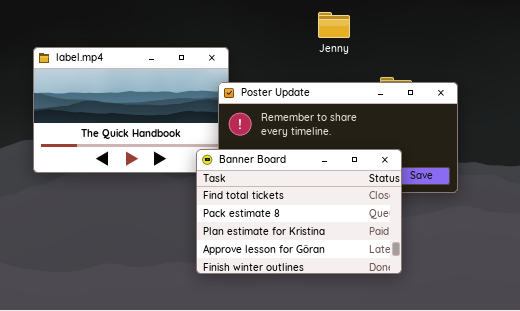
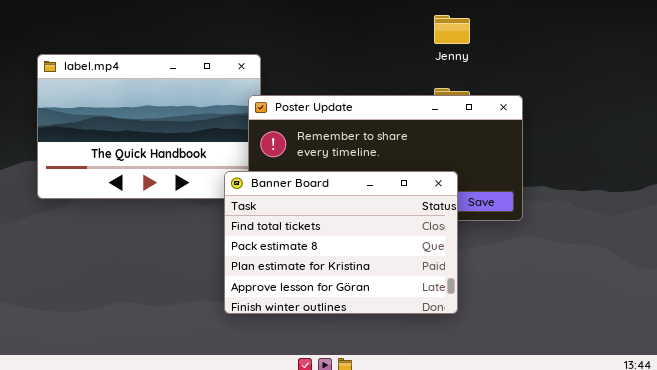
Jenny: [318,12,350,38] -> [434,15,470,44], moved

